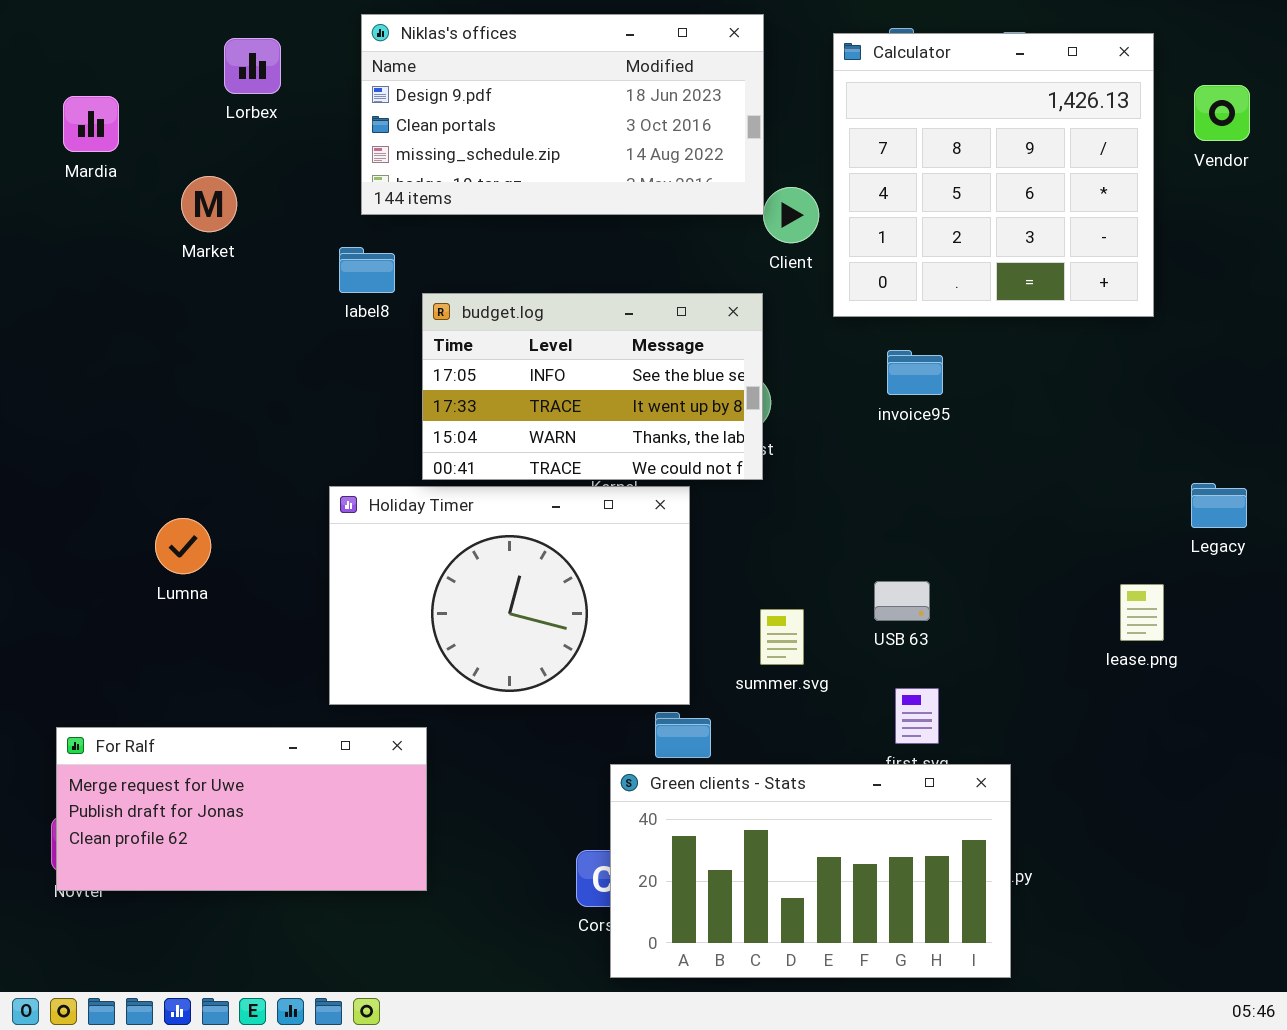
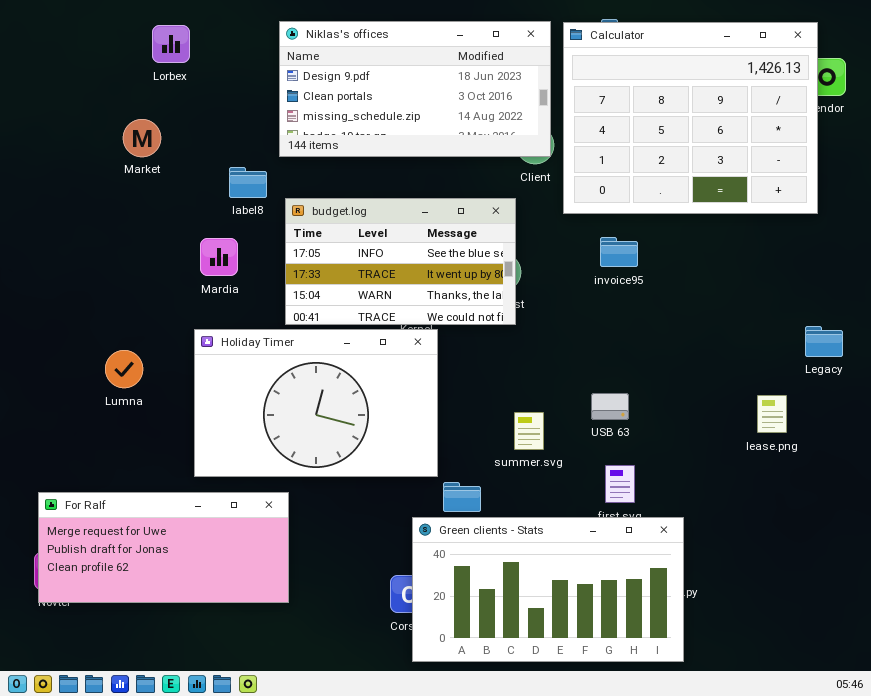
Niklas's offices: [361,14,764,215] -> [279,21,551,157], moved
Calculator: [833,33,1154,317] -> [563,22,818,214], resized
Mardia: [63,96,119,152] -> [200,238,238,276], moved
Holiday Timer: [329,486,690,705] -> [194,329,438,477], moved

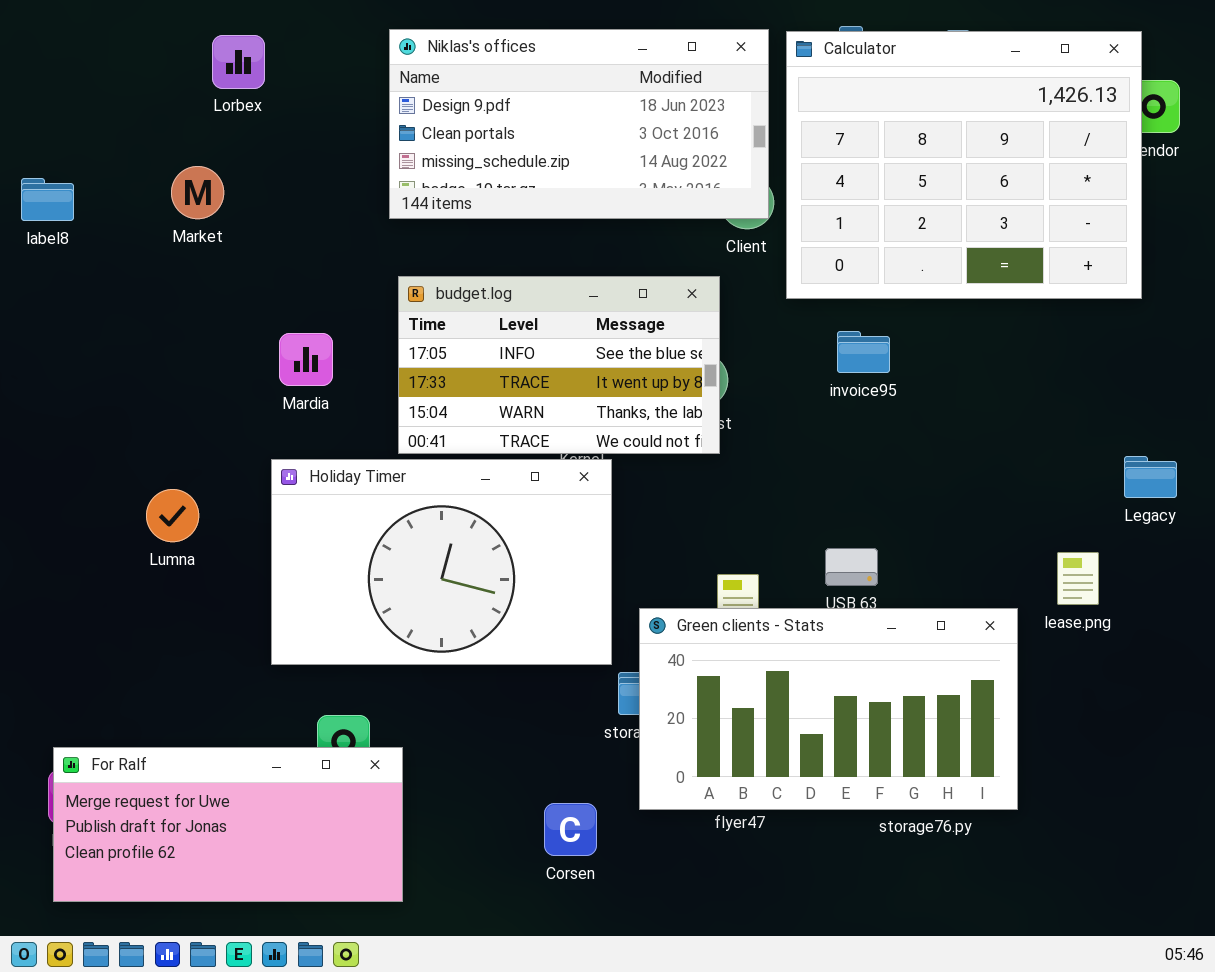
label8: [229,167,267,198] -> [21,178,74,221], moved
For Ralf: [38,492,289,603] -> [53,747,403,902], moved
Green clients - Stats: [412,517,684,662] -> [639,608,1018,810], moved

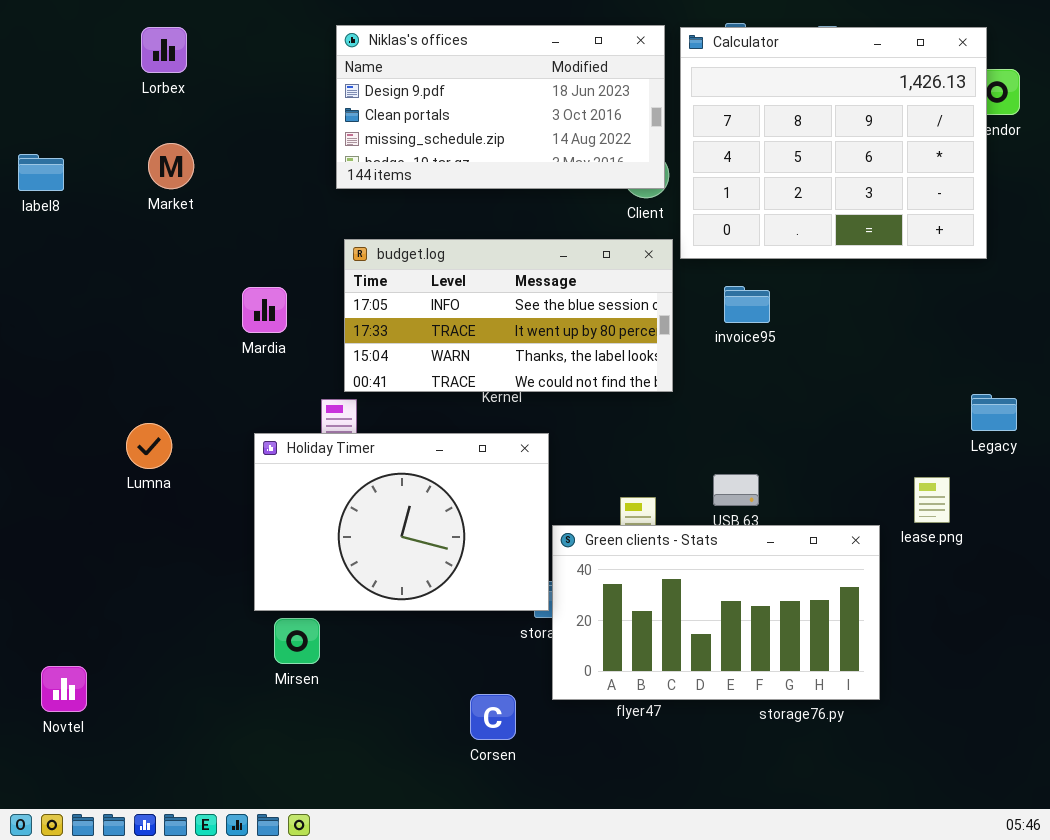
Lorbex: [212,35,265,89] -> [141,27,187,73], moved
budget.log: [398,276,720,454] -> [344,239,673,392], resized
Holiday Timer: [271,459,612,665] -> [254,433,549,611], moved
For Ralf: [53,747,403,902] -> none, closed

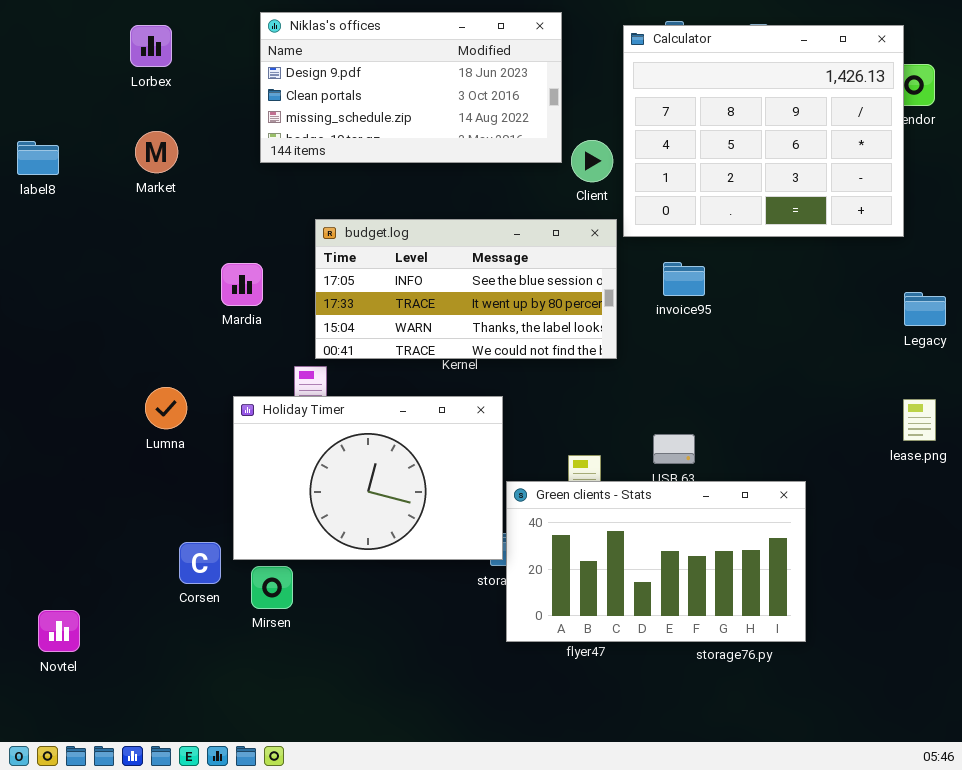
Niklas's offices: [336,25,665,189] -> [260,12,562,163], moved
Legacy: [971,394,1017,431] -> [904,292,946,326], moved
Lumna: [126,423,172,469] -> [145,387,187,429], moved
lease.png: [914,477,950,523] -> [903,399,936,441], moved
Corsen: [470,694,516,740] -> [179,542,221,584], moved

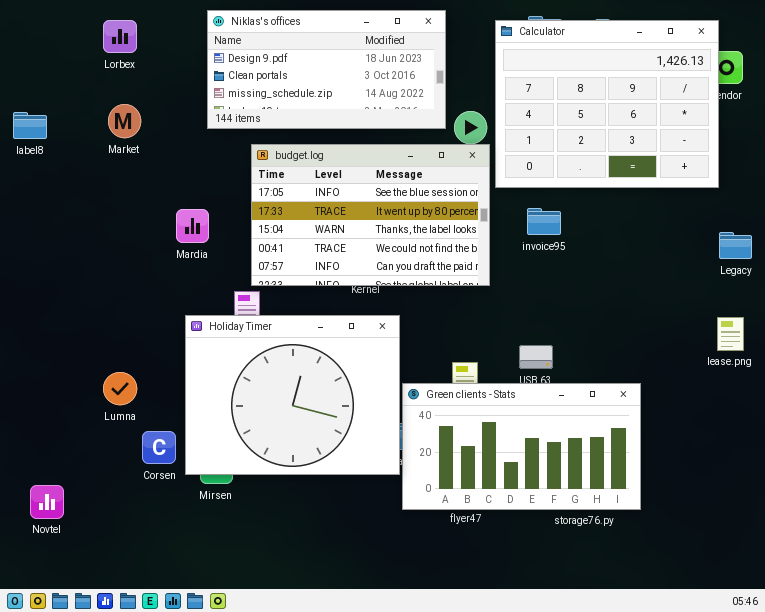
budget.log: [315,219,617,359] -> [251,144,490,286], resized
Lumna: [145,387,187,429] -> [103,372,137,405], moved
Holiday Timer: [233,396,503,560] -> [185,315,400,475], resized

